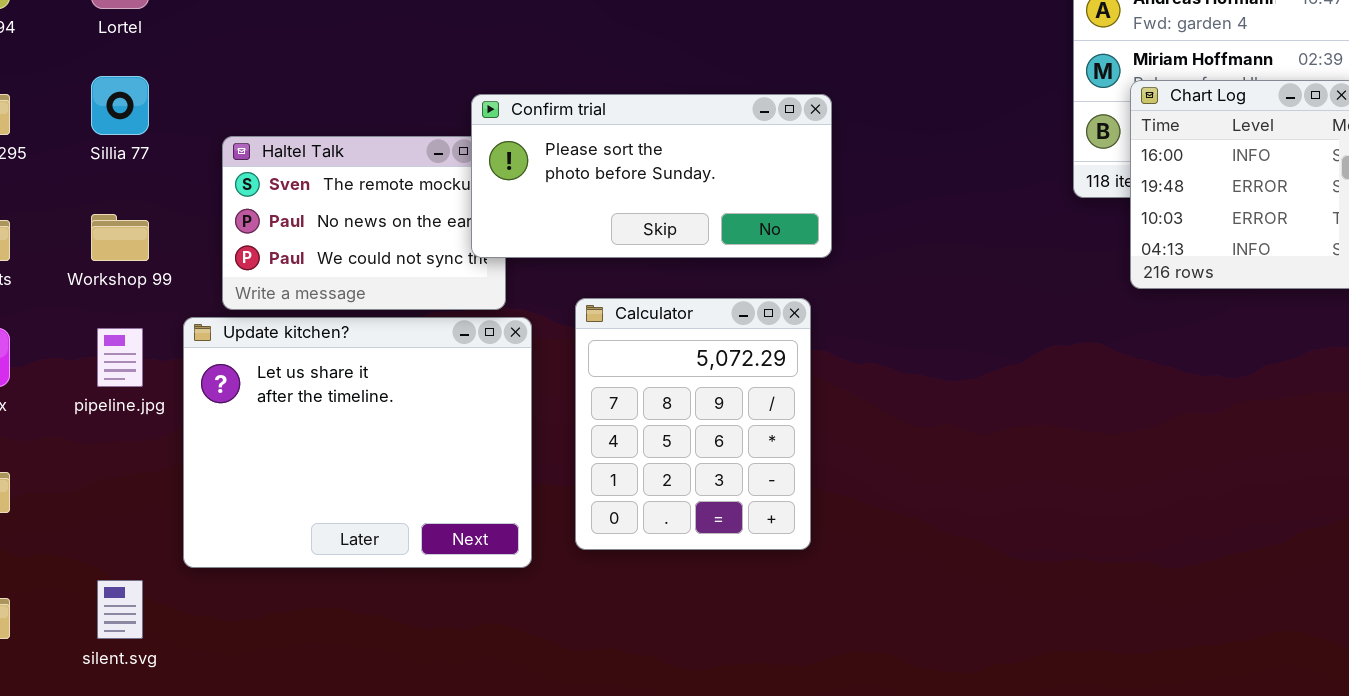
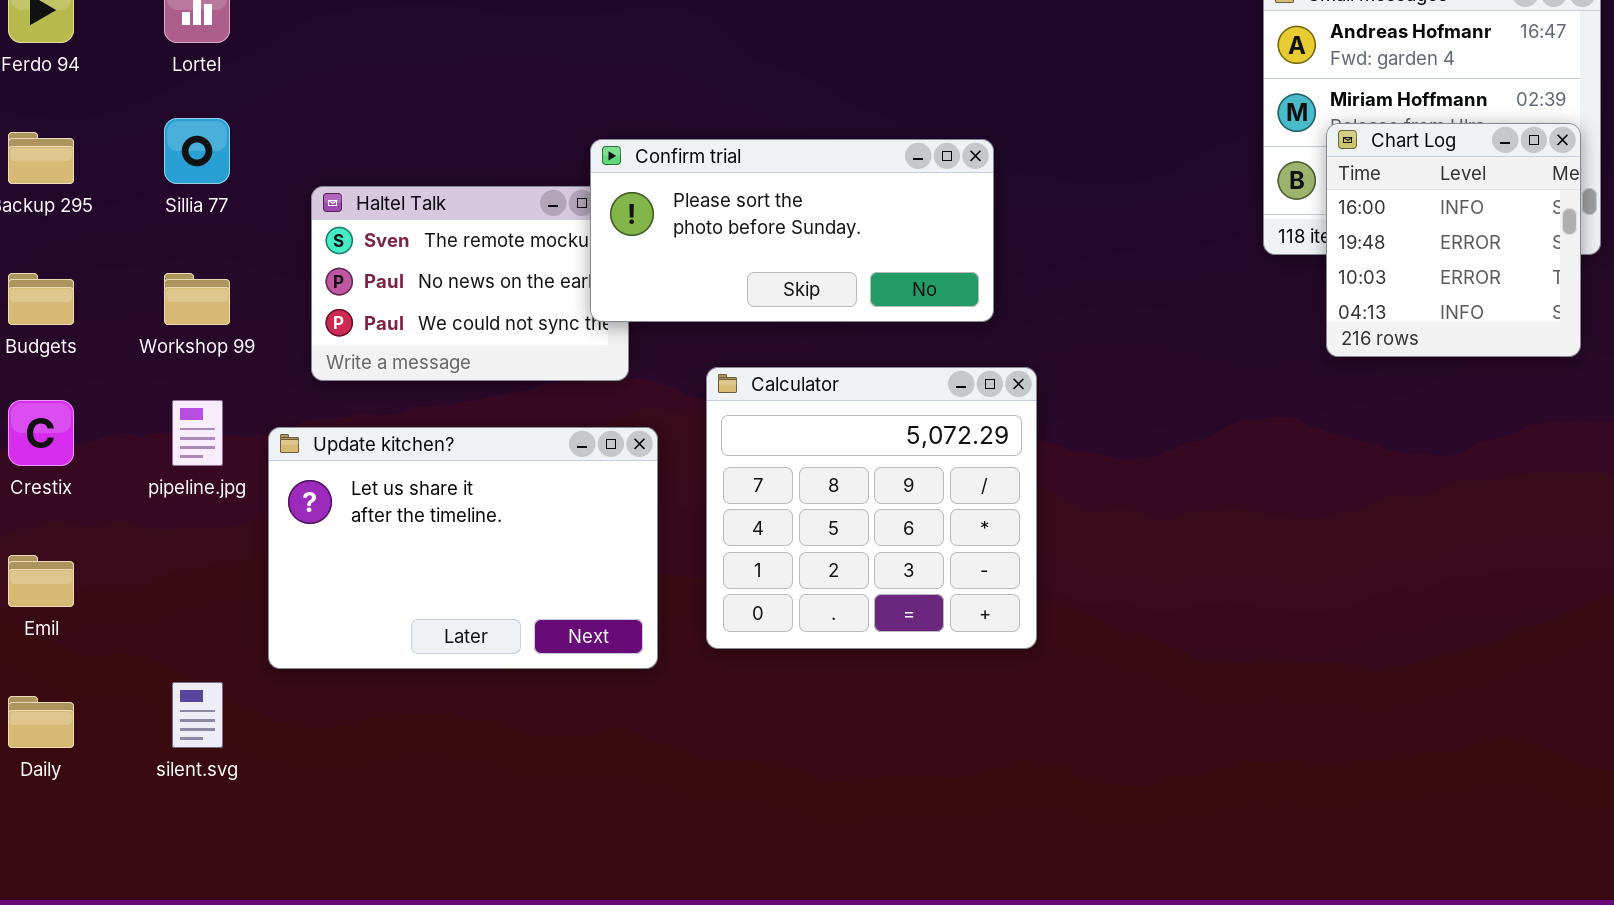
Calculator: [575,298,811,550] -> [706,367,1037,649], resized
Update kitchen?: [183,317,532,568] -> [268,427,658,669], resized

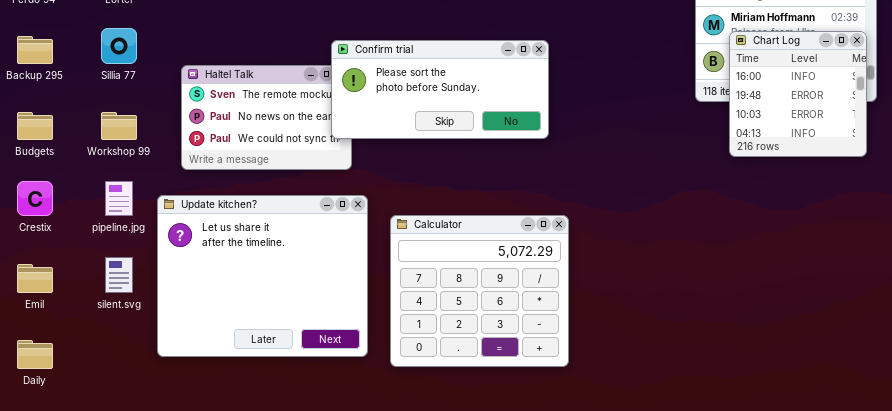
Calculator: [706,367,1037,649] -> [390,215,569,367], moved
Update kitchen?: [268,427,658,669] -> [157,195,368,357], resized
silent.svg: [172,682,223,748] -> [105,257,133,293], moved

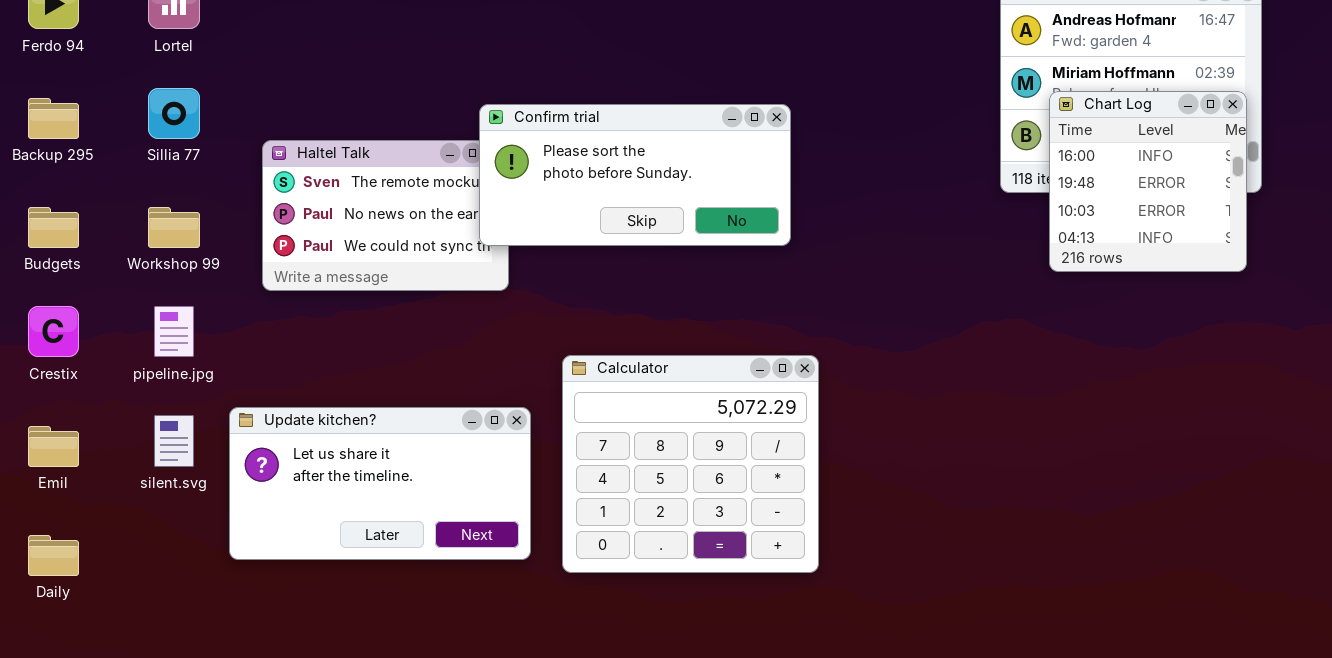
Update kitchen?: [157,195,368,357] -> [229,407,531,560], resized

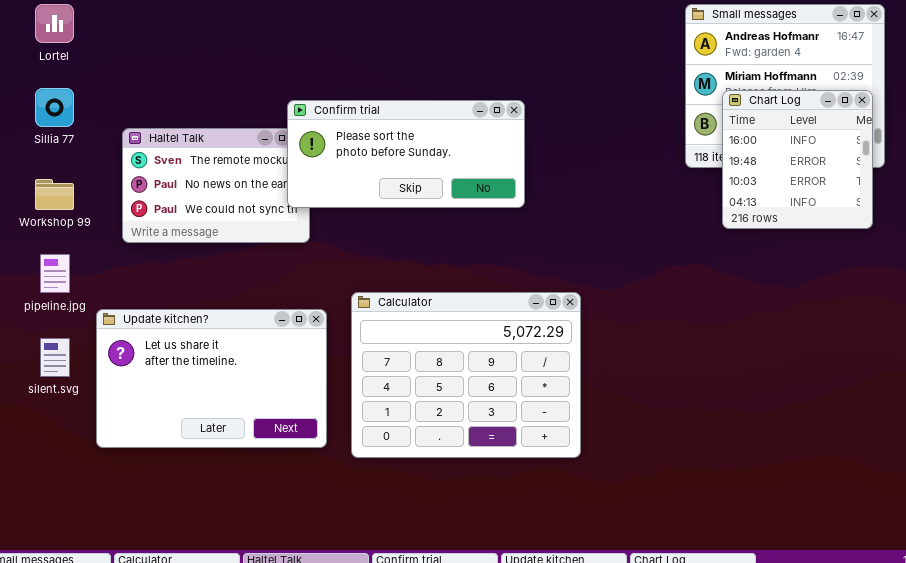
Calculator: [562,355,819,573] -> [351,292,581,458], resized
Update kitchen?: [229,407,531,560] -> [96,309,327,448], resized

